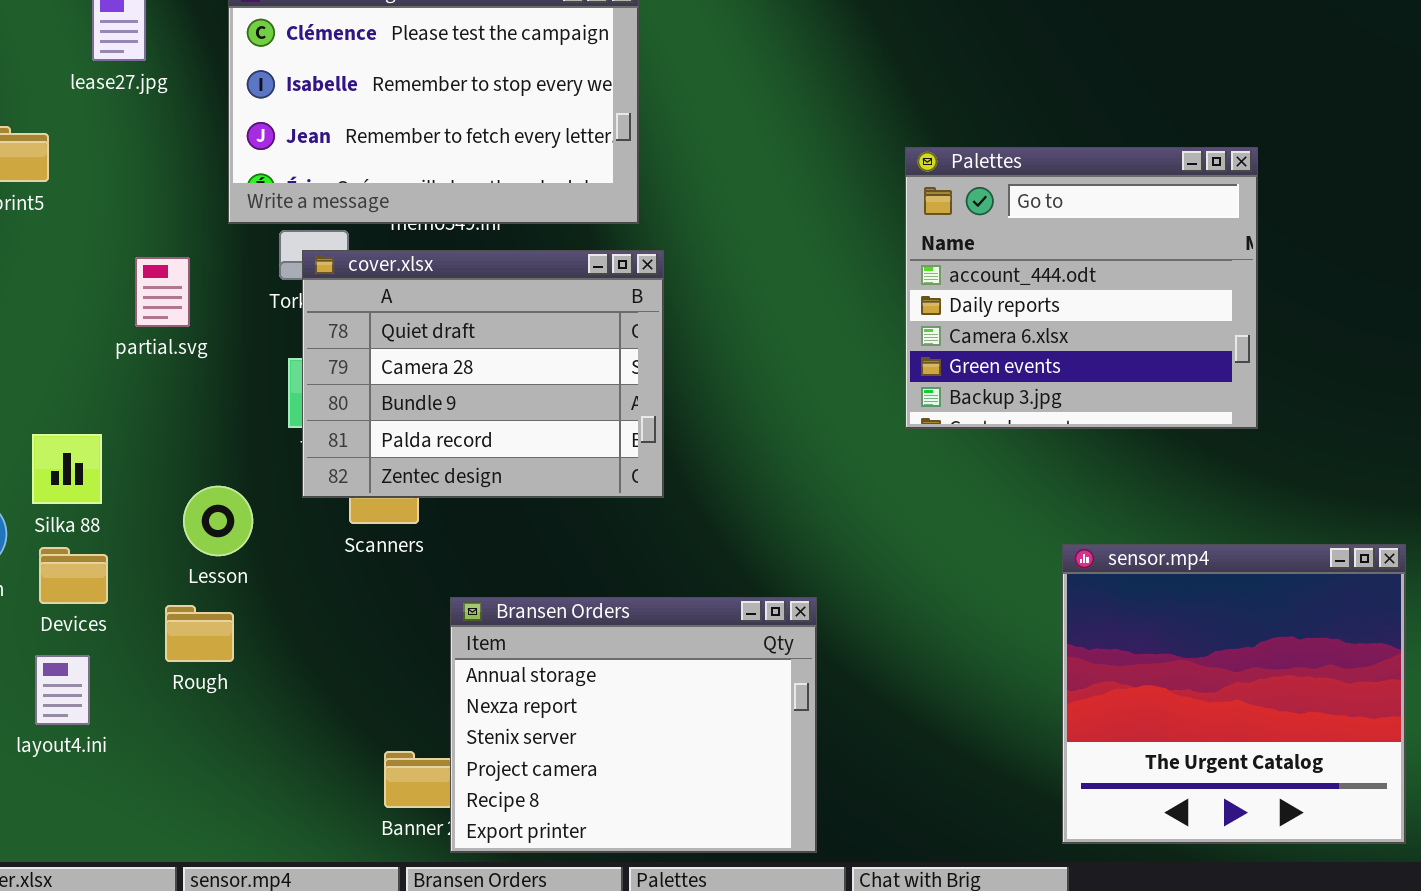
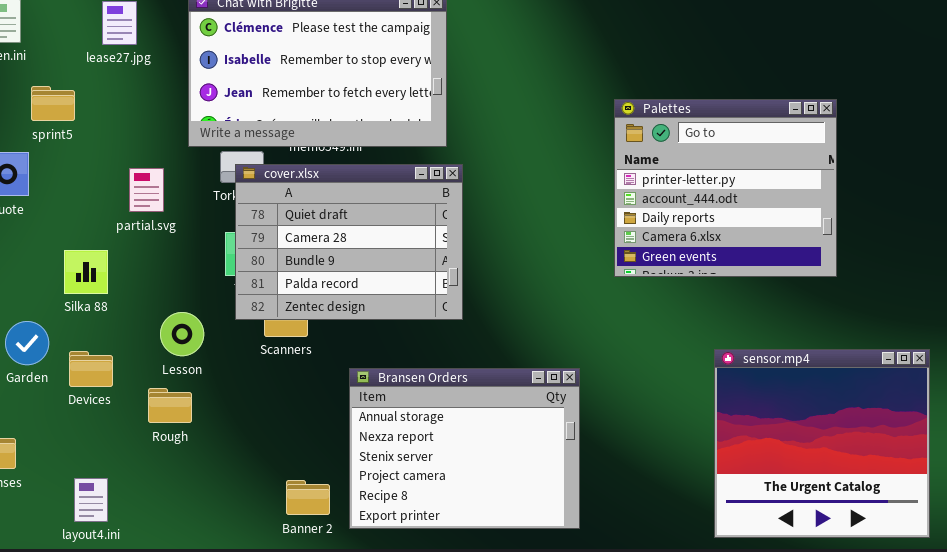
Palettes: [905,147,1258,429] -> [614,99,837,277], scrolled up 1 row
Silka 88: [32,434,102,504] -> [64,250,108,294], moved
Bransen Orders: [450,597,817,853] -> [349,368,580,529], moved
layout4.ini: [35,655,90,725] -> [74,478,108,522], moved

